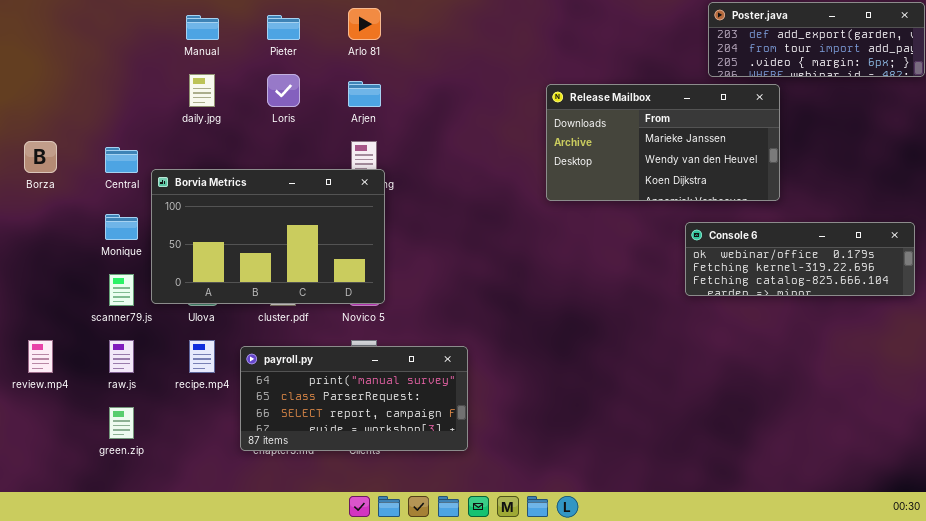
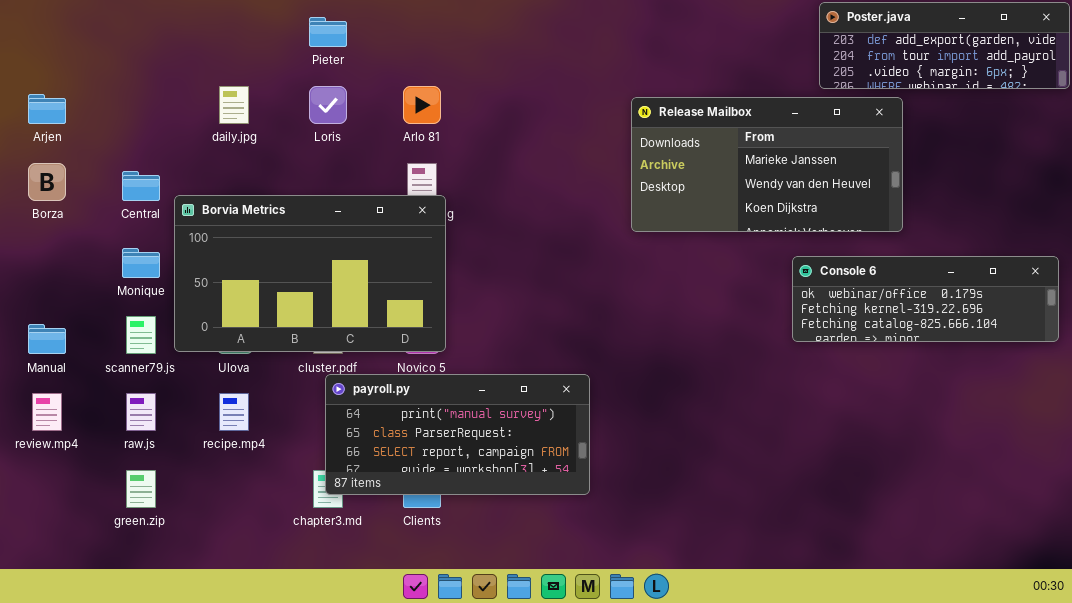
Arlo 81: [348,8,381,40] -> [403,86,441,124], moved
Manual: [186,15,219,40] -> [28,324,66,354], moved
Arjen: [348,81,381,107] -> [28,94,66,124], moved
payroll.py: [240,346,468,451] -> [325,374,590,495], moved

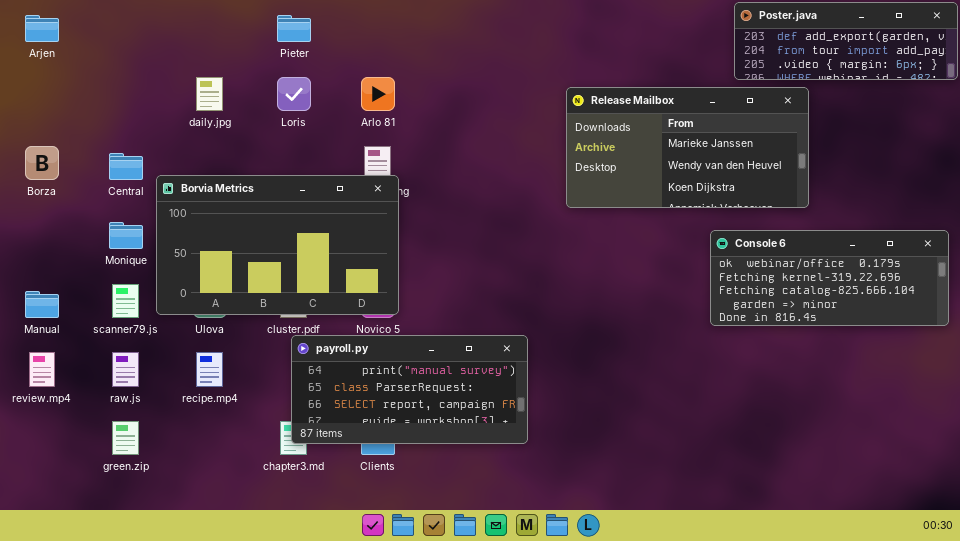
Arjen: [28,94,66,124] -> [25,15,59,42], moved
Console 6: [792,256,1059,342] -> [710,230,949,326], resized

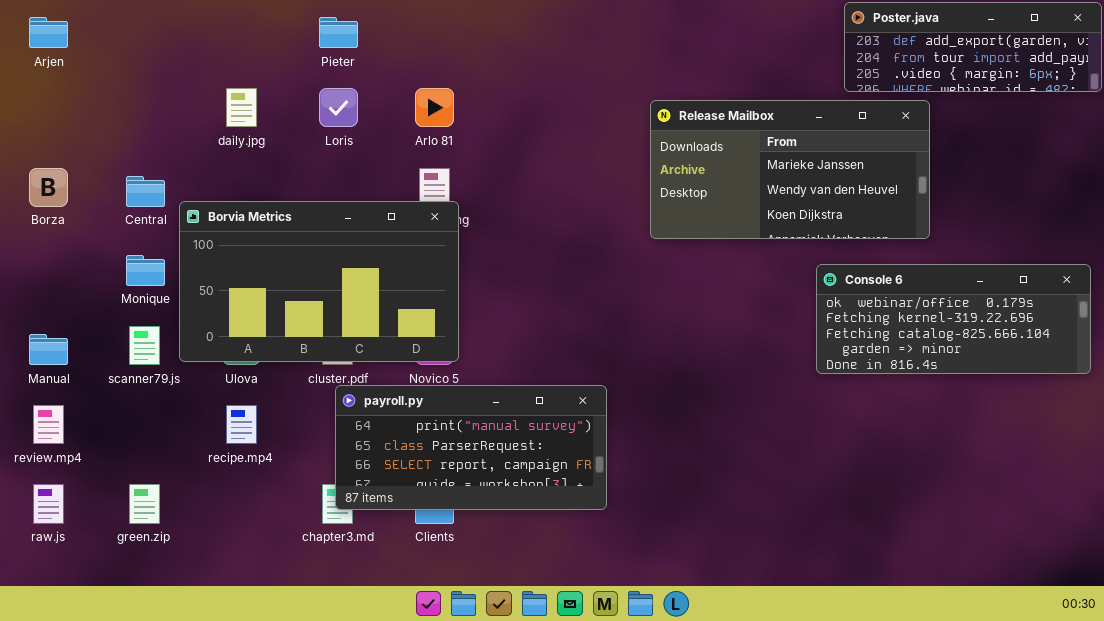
raw.js: [112,352,139,387] -> [33,484,64,524], moved

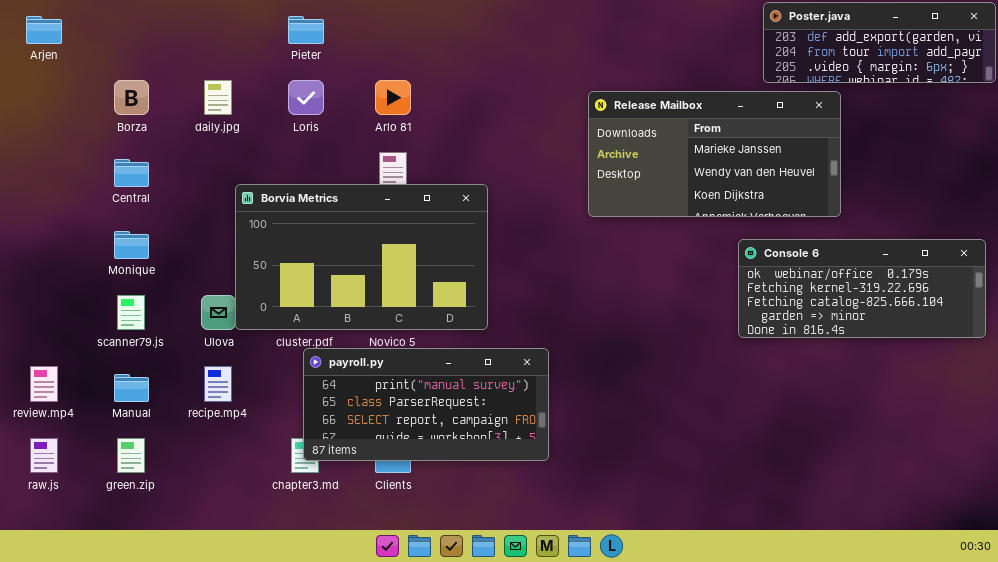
Borza: [29,168,68,207] -> [114,80,149,115], moved
Borvia Metrics: [179,201,459,362] -> [235,184,488,330], moved
Manual: [29,334,68,365] -> [114,374,149,402], moved

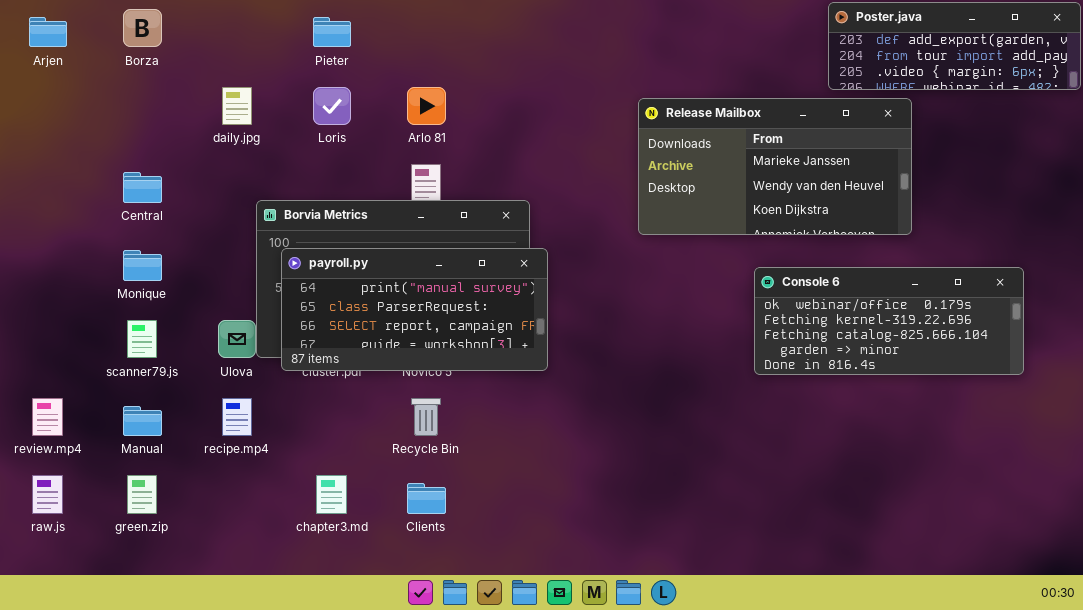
Borza: [114,80,149,115] -> [123,9,162,47], moved
Console 6: [738,239,986,338] -> [754,267,1024,375], moved
payroll.py: [303,348,549,461] -> [281,248,548,371], moved

